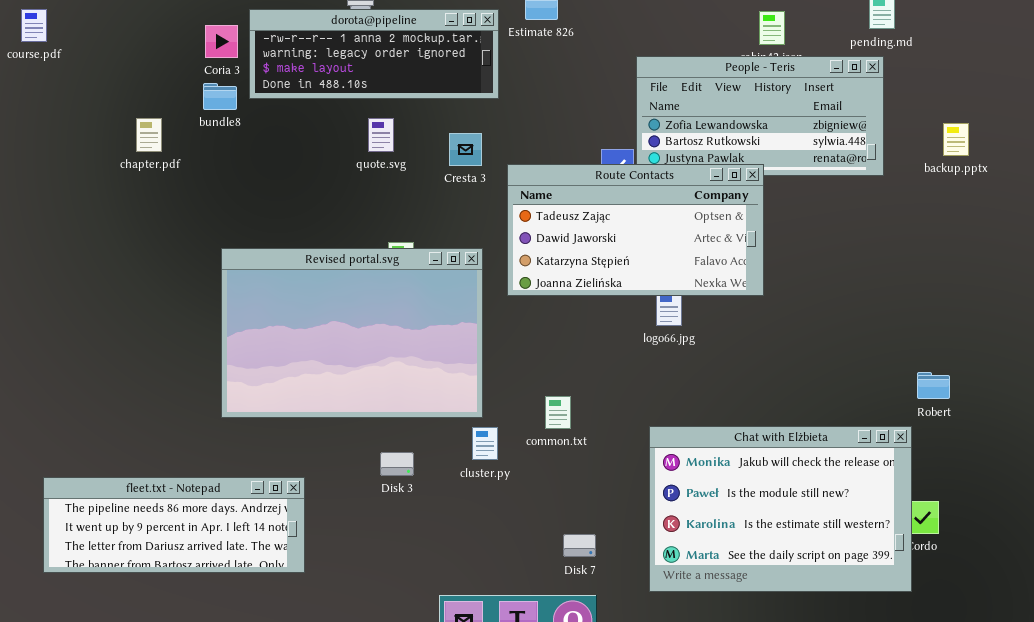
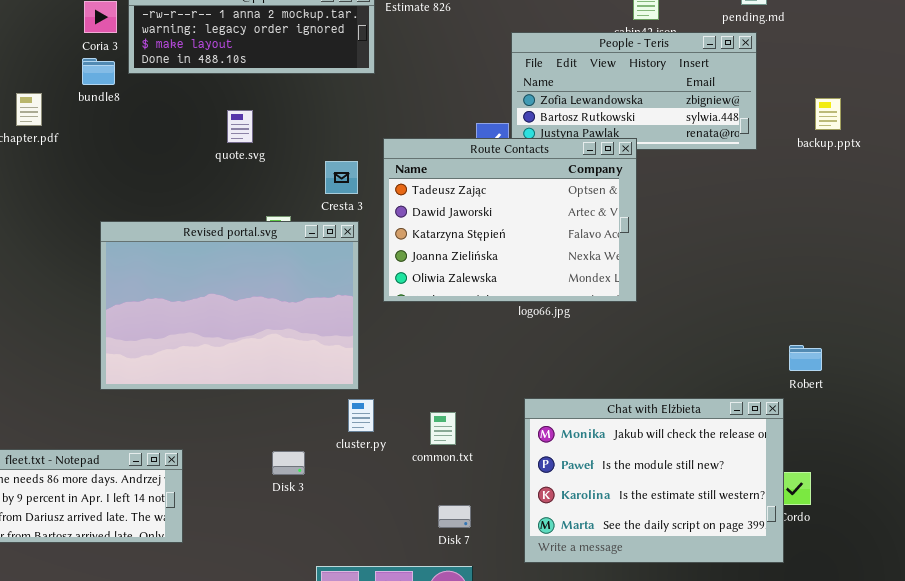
quote.svg: [368,118,394,152] -> [227,110,253,143], moved
Cresta 3: [449,133,482,166] -> [325,161,358,194], moved
Route Contacts: [507,164,764,296] -> [383,138,637,302], resized
common.txt: [545,396,571,429] -> [430,412,456,445], moved
Disk 3: [380,452,414,476] -> [272,451,305,475], moved

